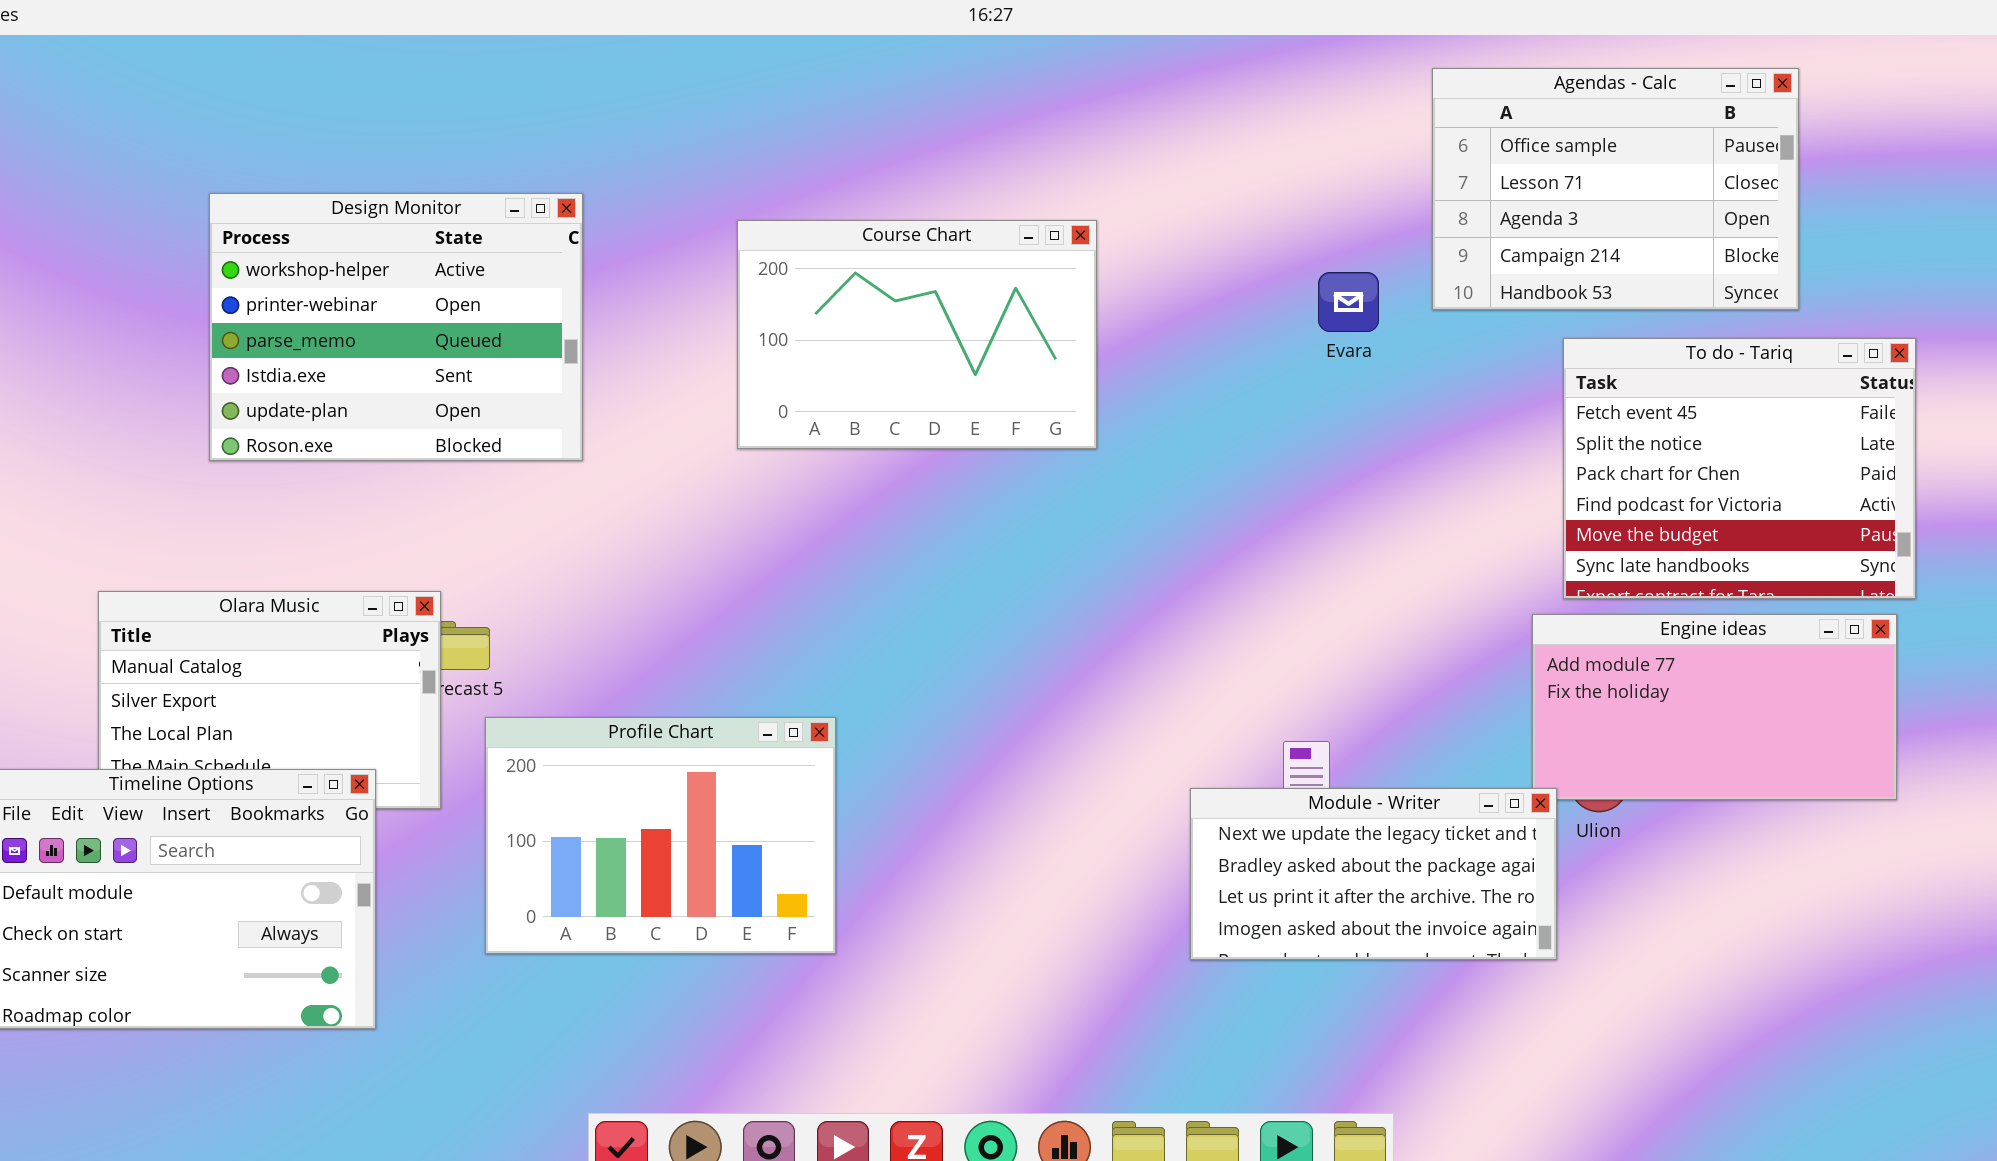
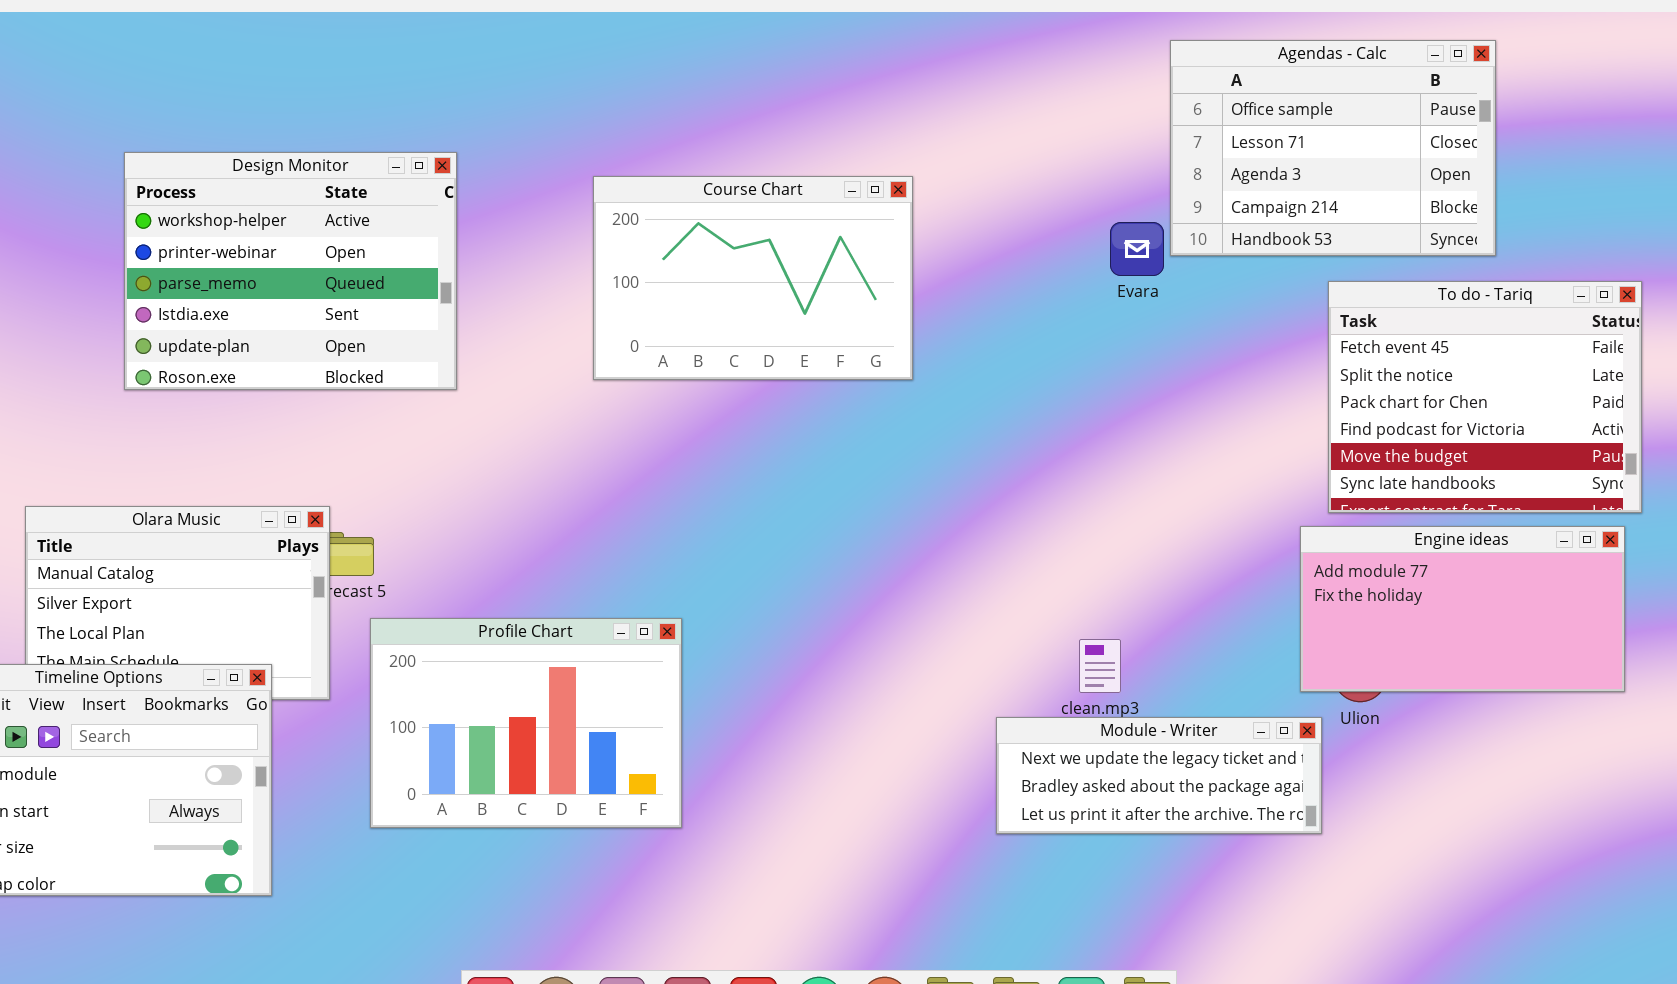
Agendas - Calc: [1432,68,1799,310] -> [1170,40,1496,256], moved
Module - Writer: [1190,788,1557,960] -> [996,717,1322,834], resized

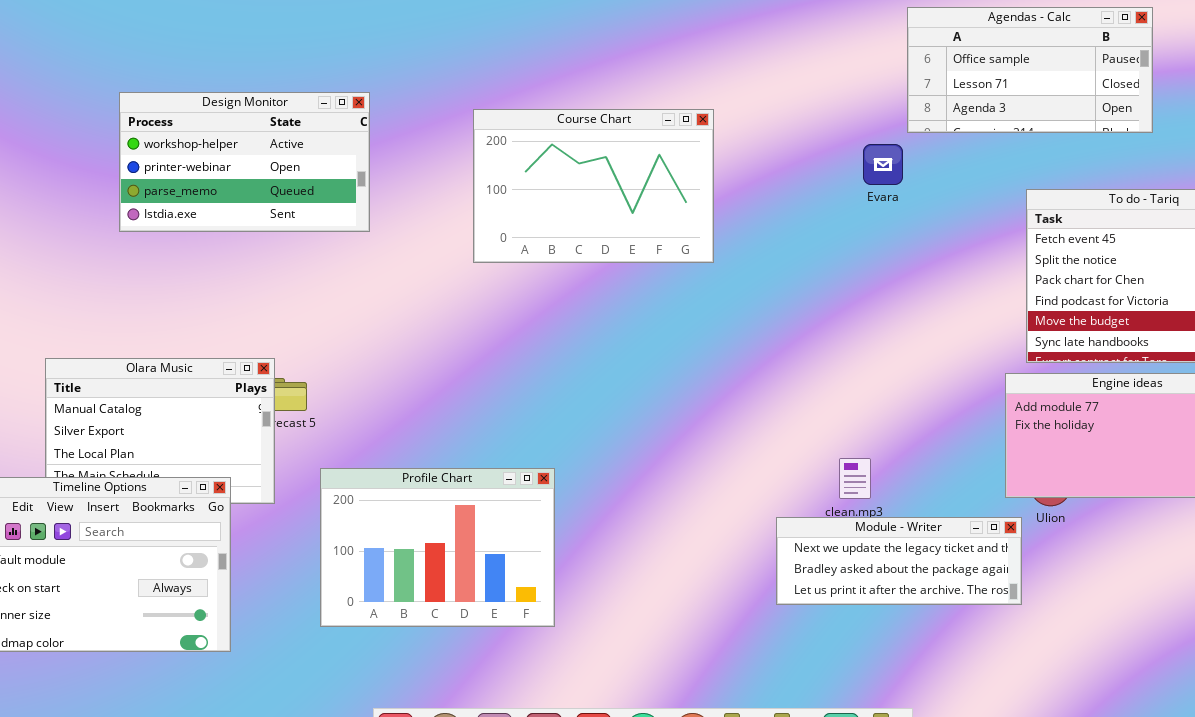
Agendas - Calc: [1170,40,1496,256] -> [907,7,1153,133], resized
Design Monitor: [124,152,457,390] -> [119,92,370,232], resized
Profile Chart: [370,618,682,828] -> [320,468,555,627], moved

